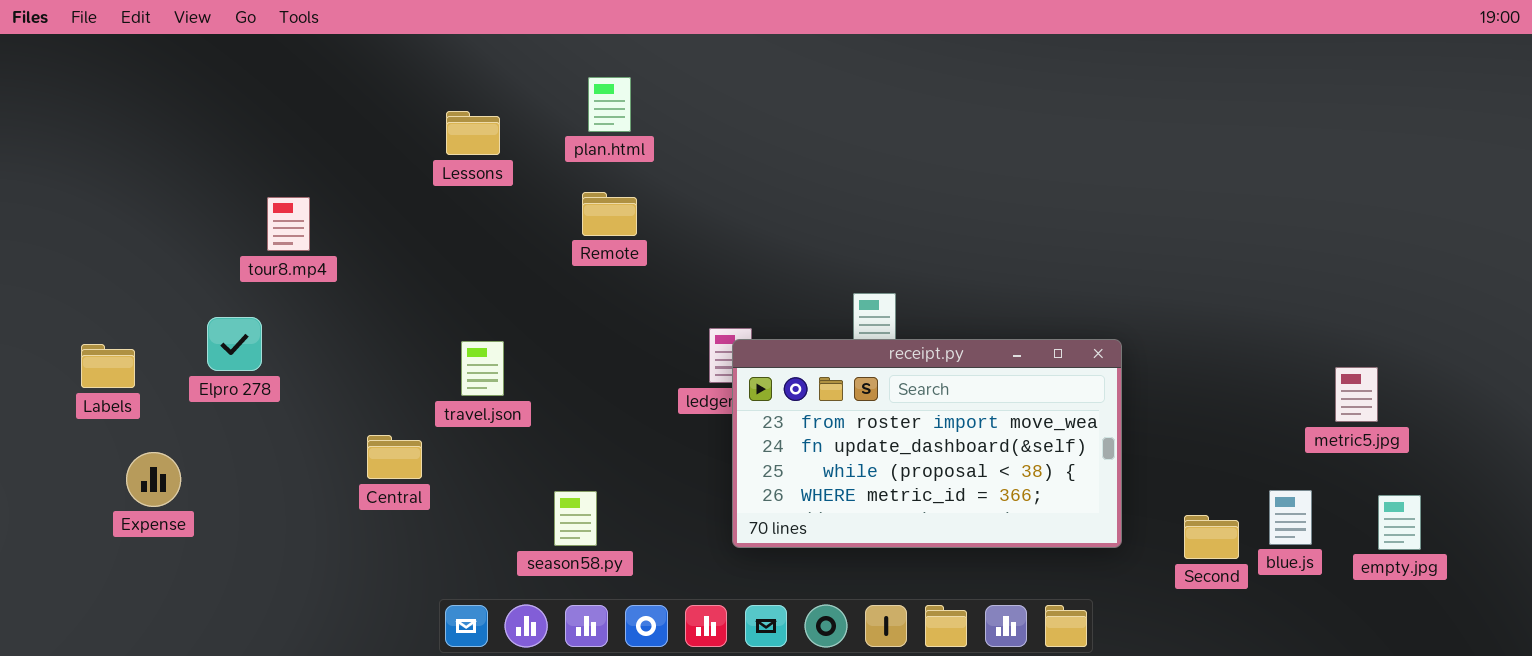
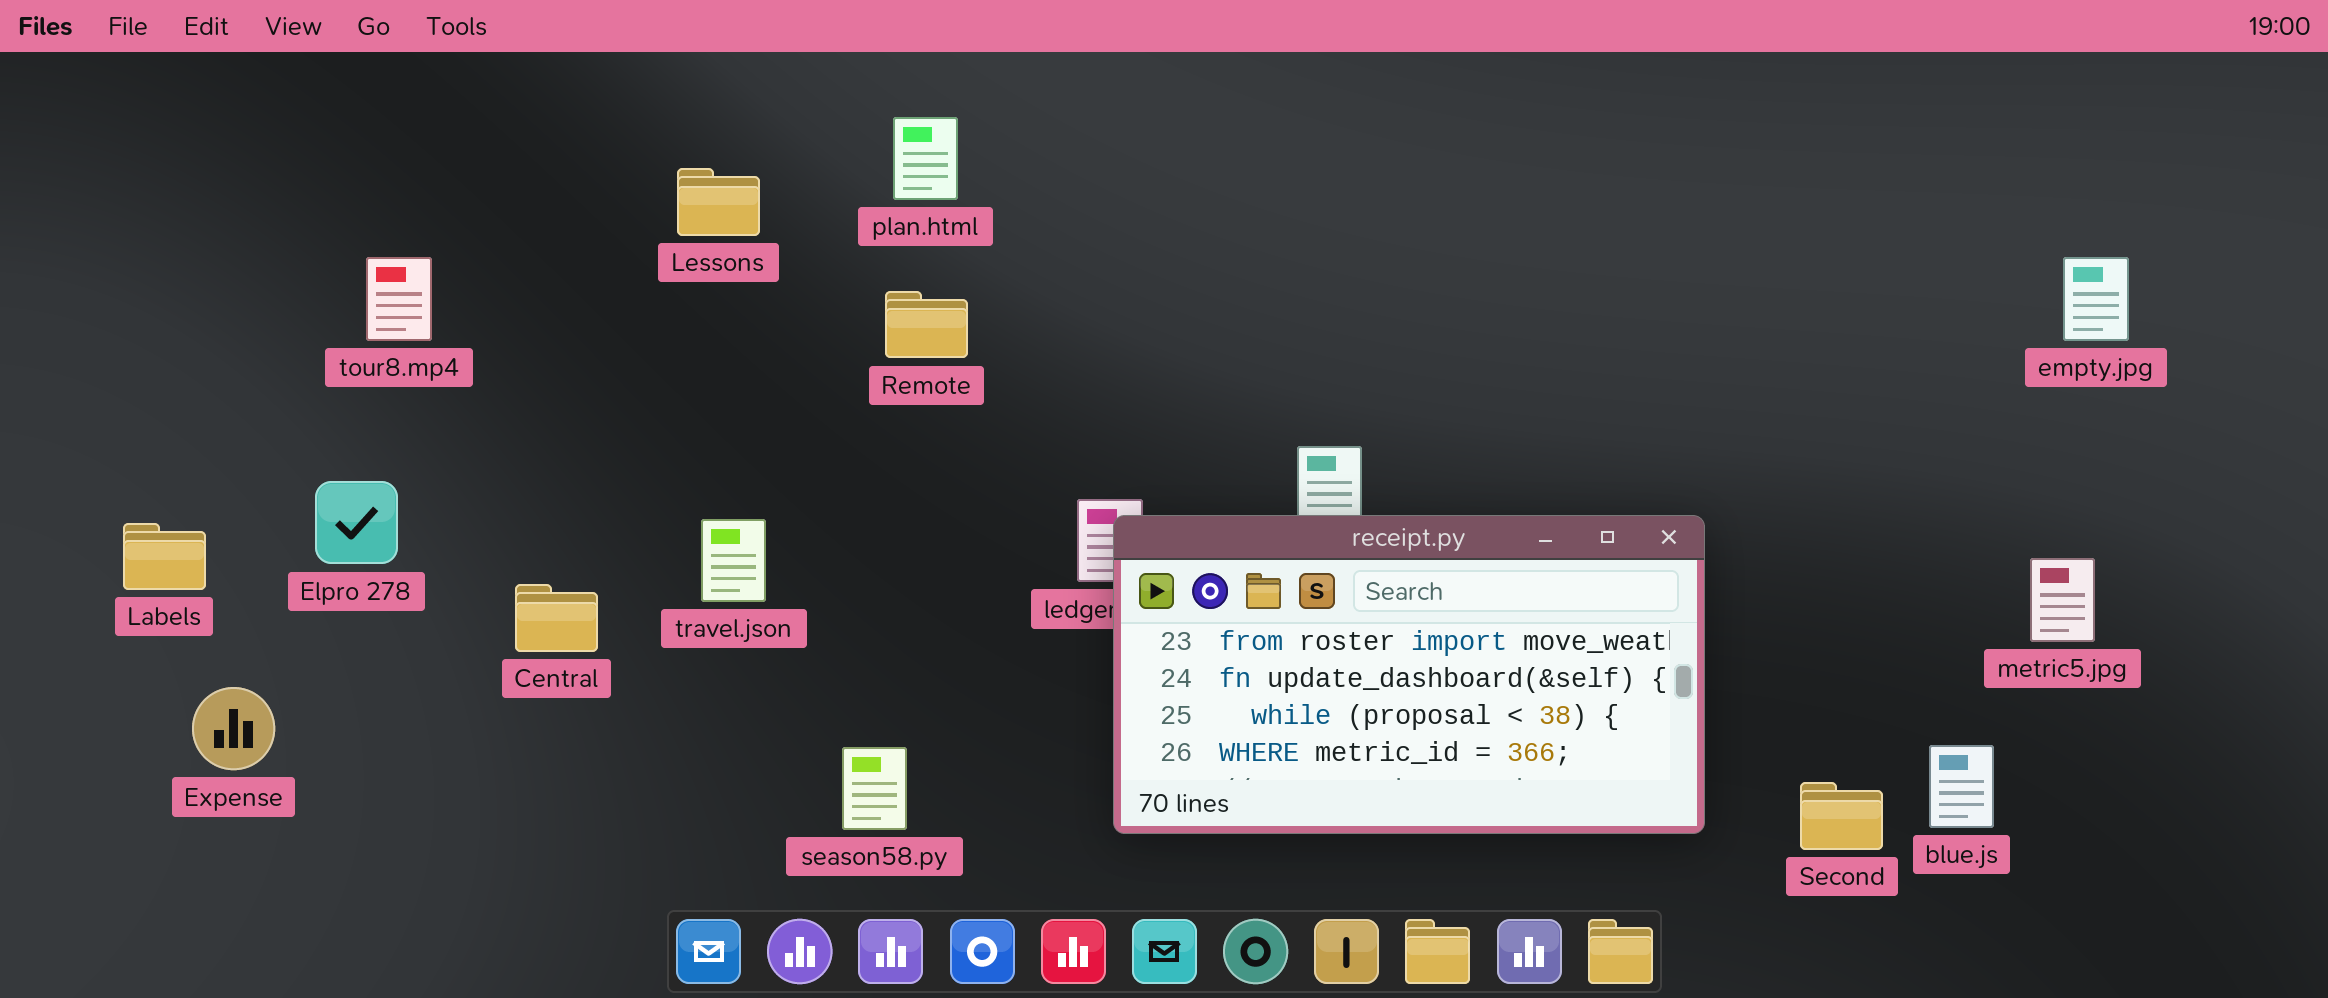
tour8.mp4: [267,197,310,251] -> [366,257,432,341], moved
Central: [367,435,422,479] -> [515,584,598,652], moved
empty.jpg: [1378,495,1421,550] -> [2063,257,2129,341], moved

